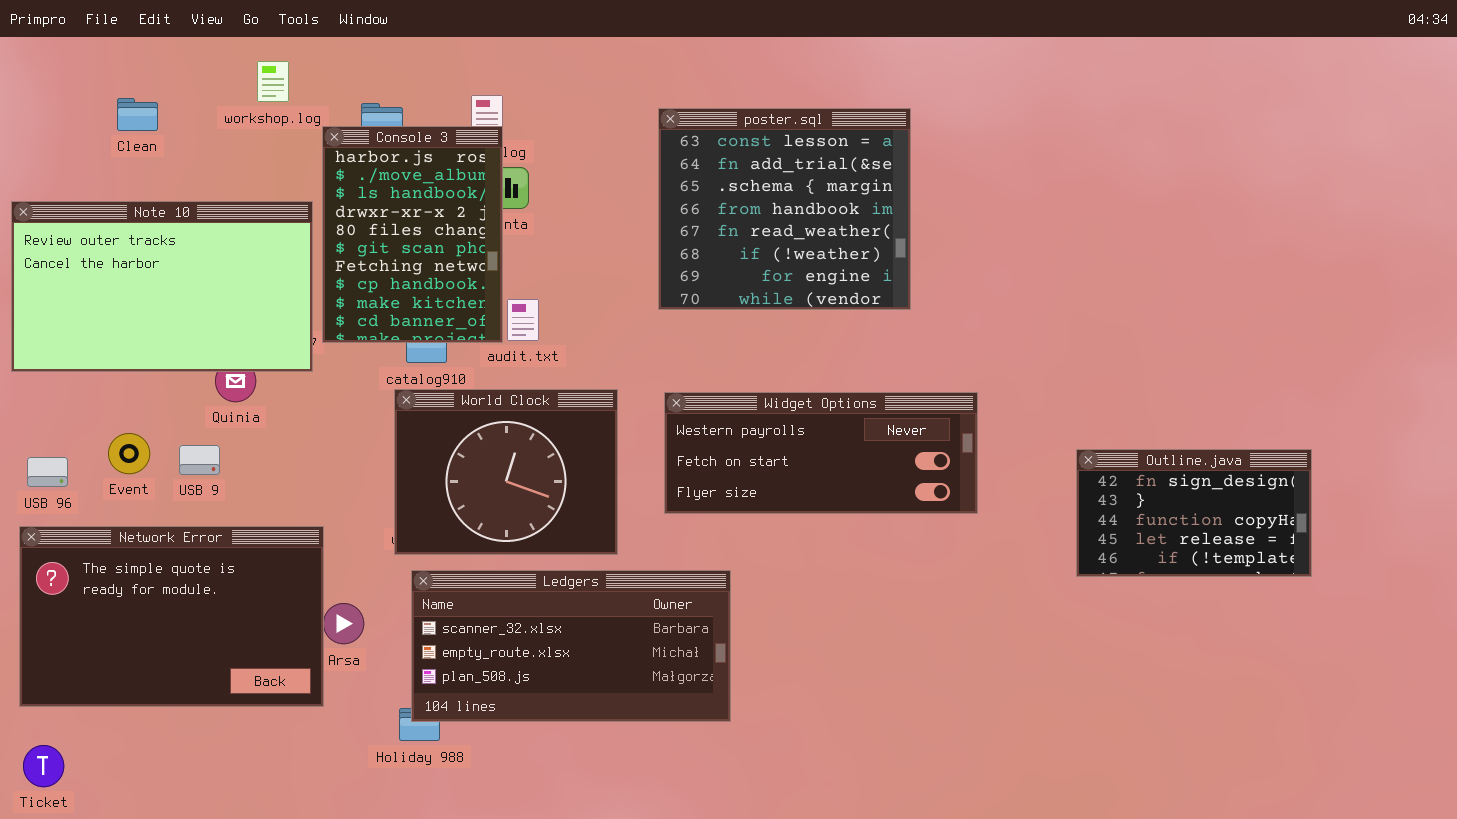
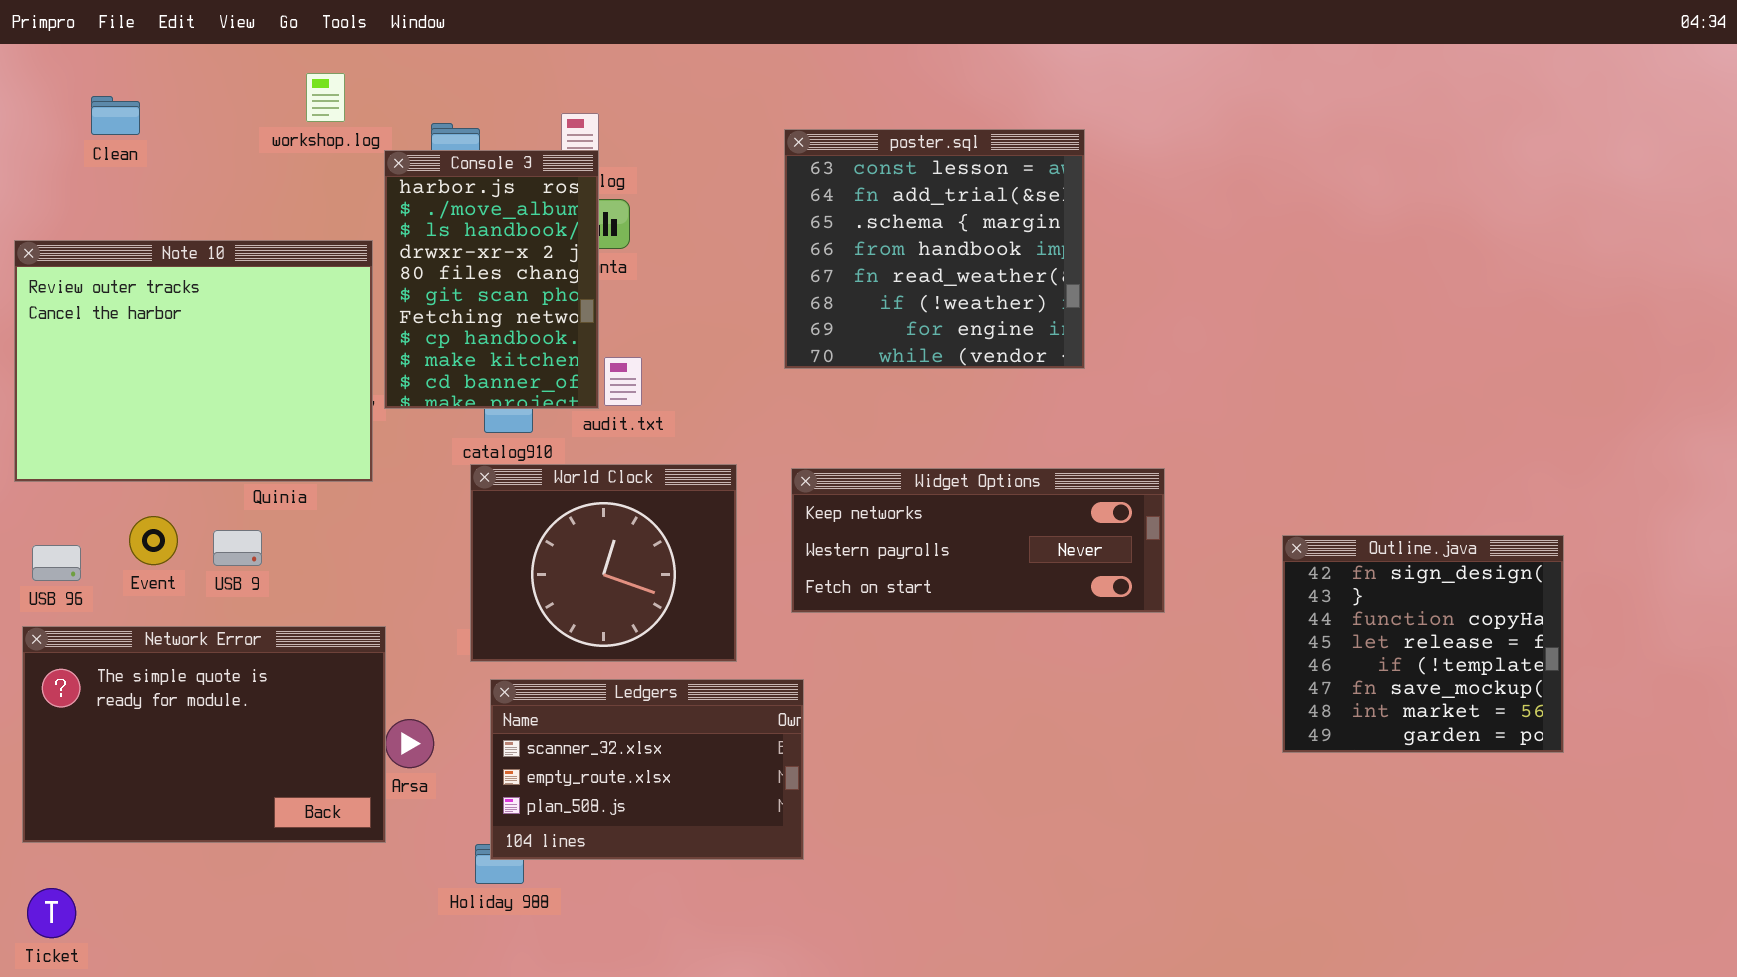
Clean: [117,98,158,131] -> [91,96,140,135], moved
Note 10: [11,201,313,372] -> [14,240,373,482], resized
Widget Options: [664,392,978,514] -> [791,468,1165,613], scrolled up 1 row
Outline.java: [1076,449,1312,577] -> [1282,535,1564,753], resized
Ledgers: [411,570,731,722] -> [490,679,804,860], resized

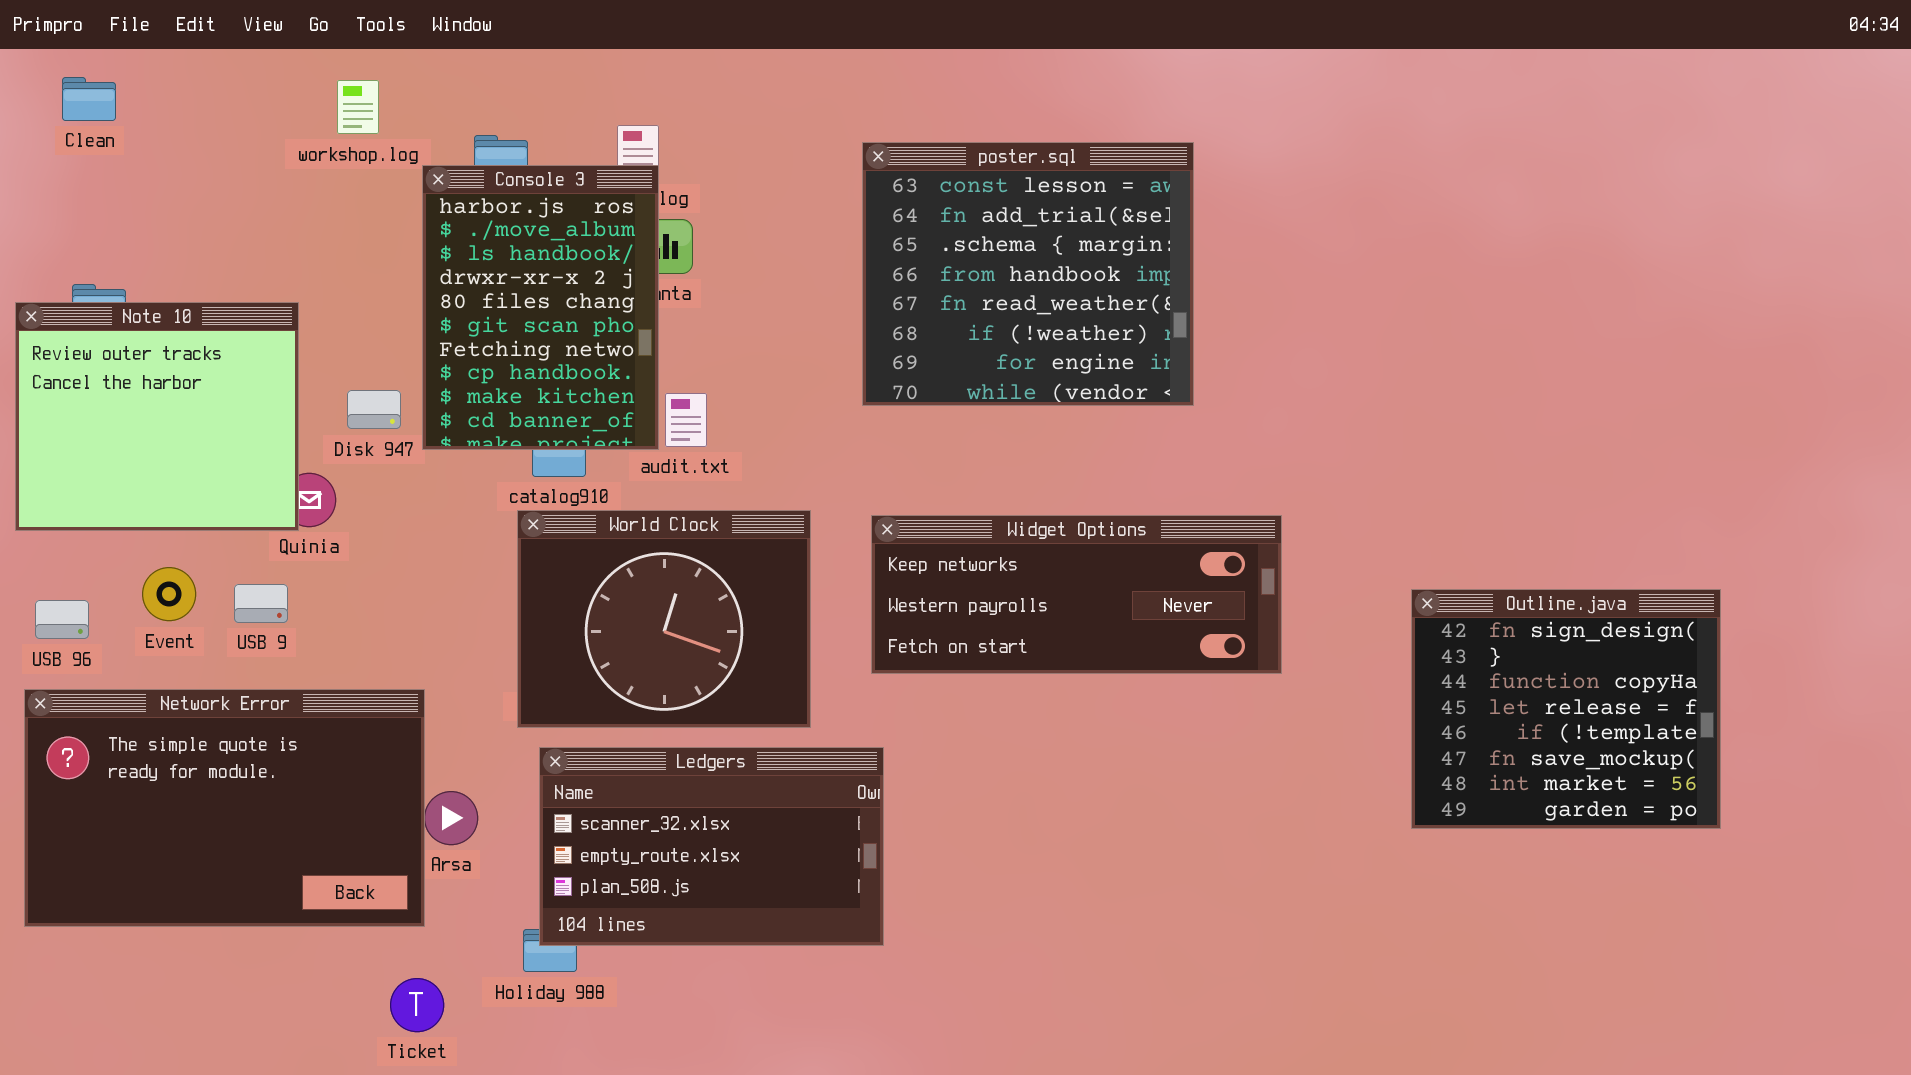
Clean: [91,96,140,135] -> [62,77,116,121], moved
Note 10: [14,240,373,482] -> [15,302,299,531], resized
Ticket: [27,888,76,938] -> [390,978,444,1032], moved

